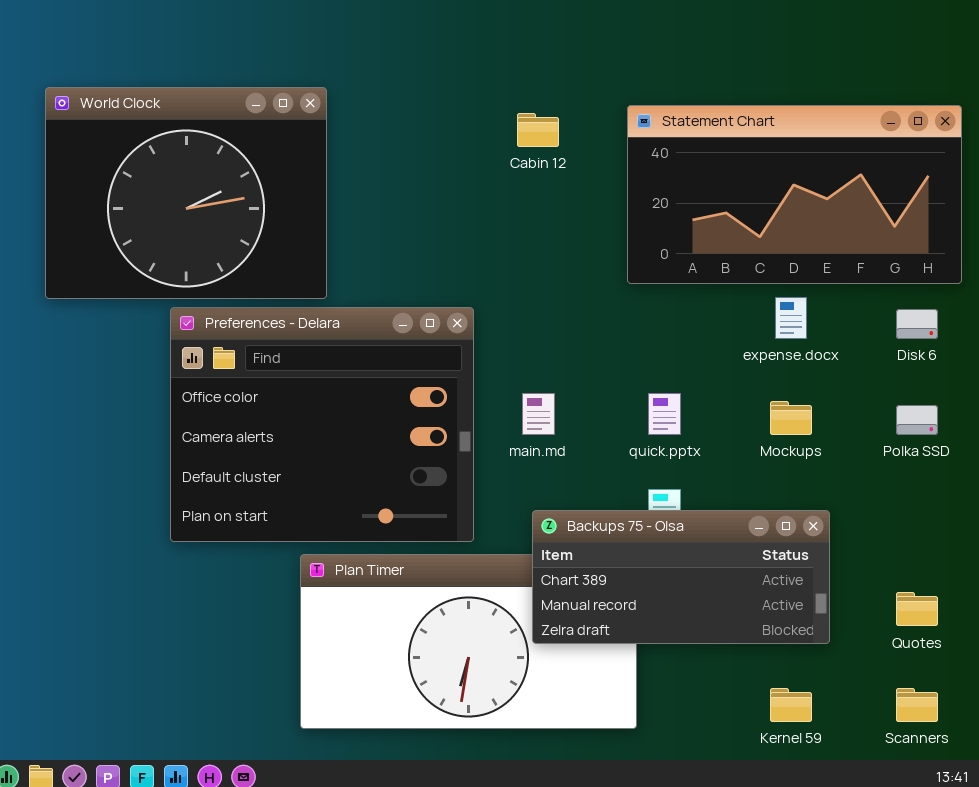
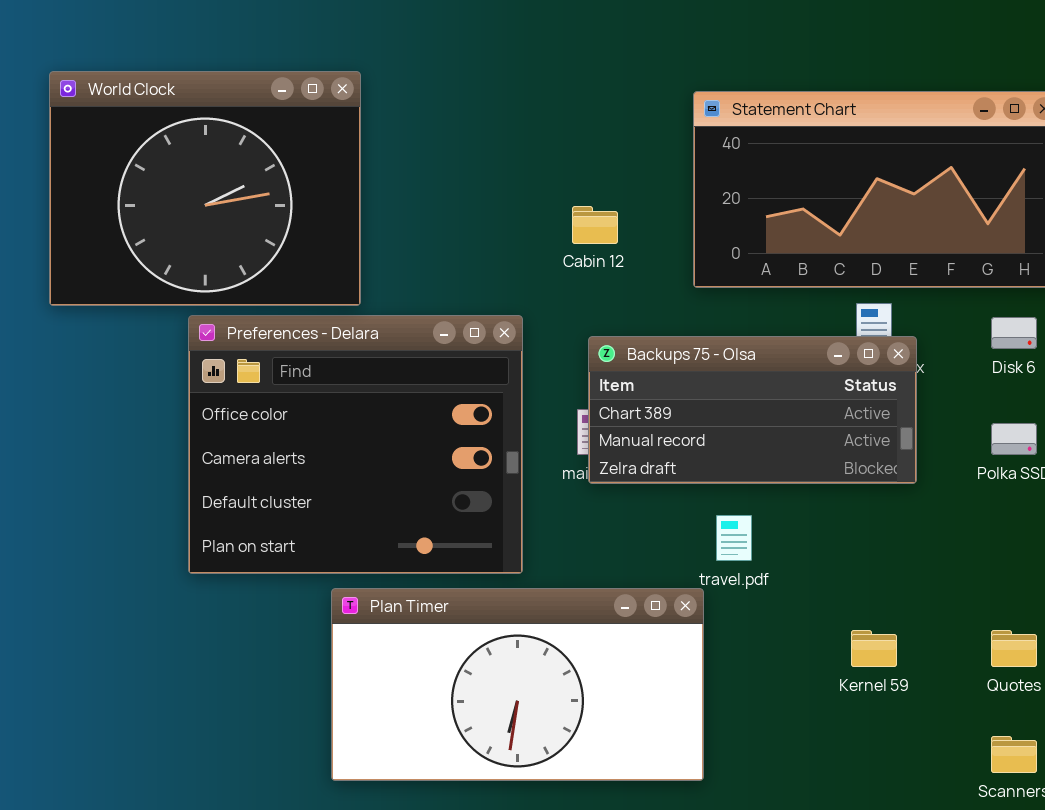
Cabin 12: [517,113,559,147] -> [572,206,618,244], moved
Backups 75 - Olsa: [532,510,830,644] -> [588,336,917,484], moved
Kernel 59: [770,688,812,722] -> [851,630,897,667], moved

